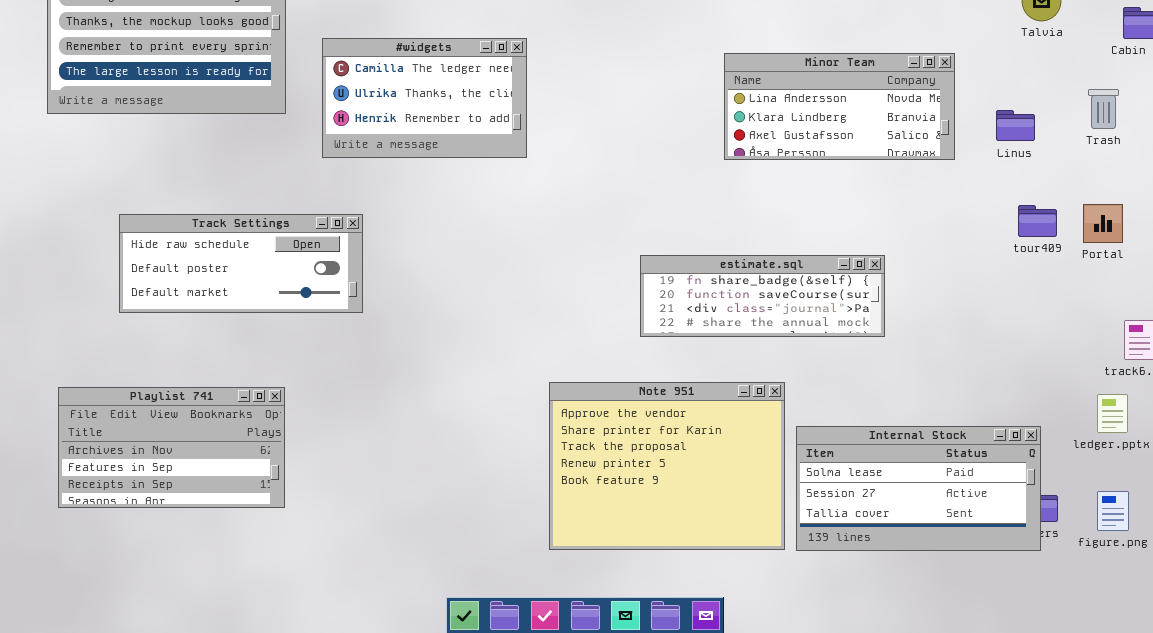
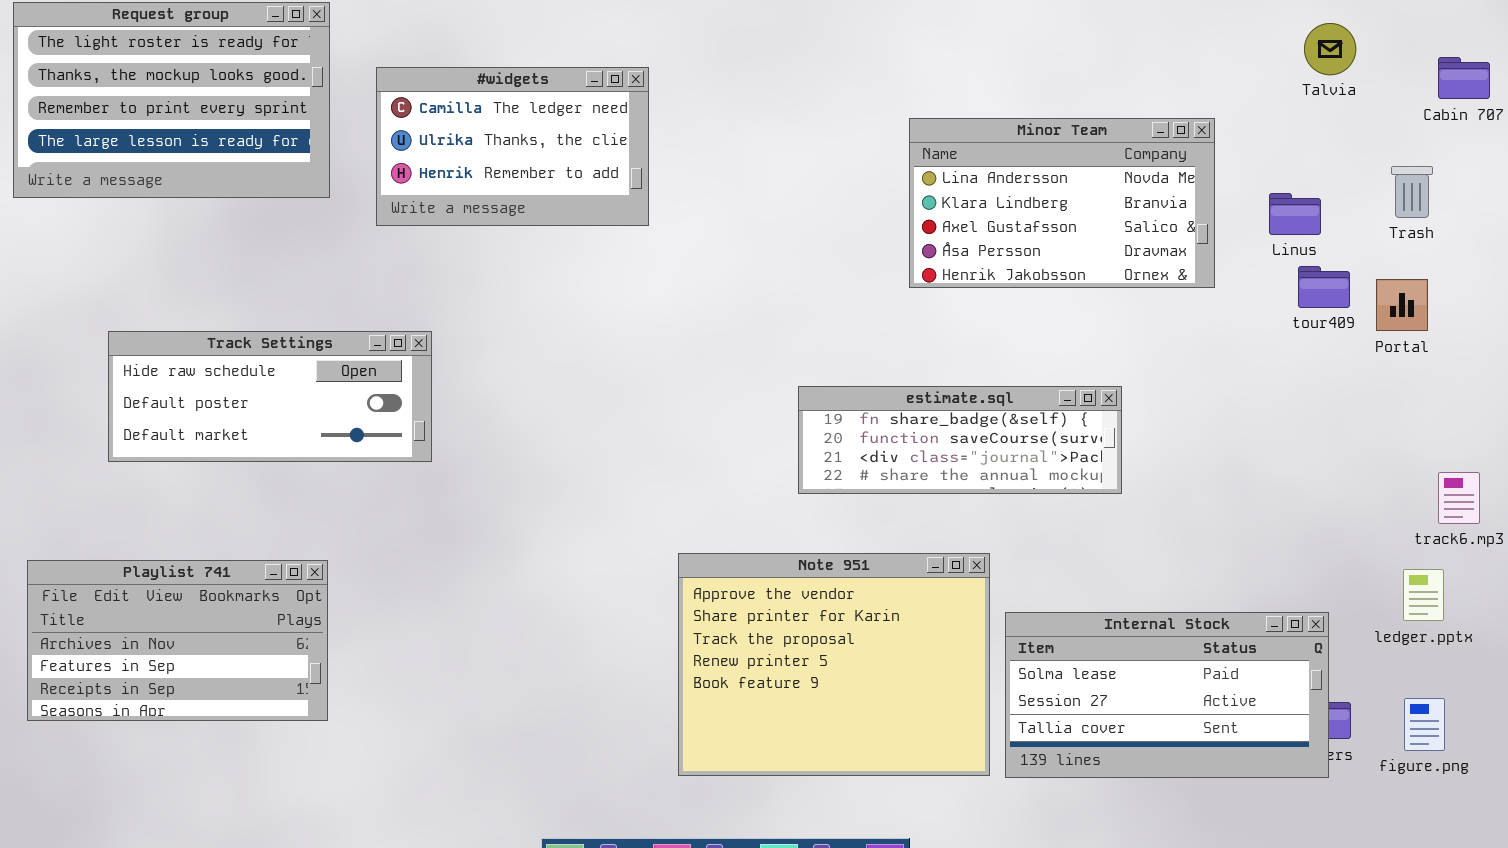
#widgets: [322,38,527,158] -> [376,67,649,226], moved
Minor Team: [724,53,955,160] -> [909,118,1215,288], resized
Portal: [1083,204,1123,243] -> [1376,279,1428,331], moved
tour409: [1018,205,1057,237] -> [1298,266,1350,308], moved

